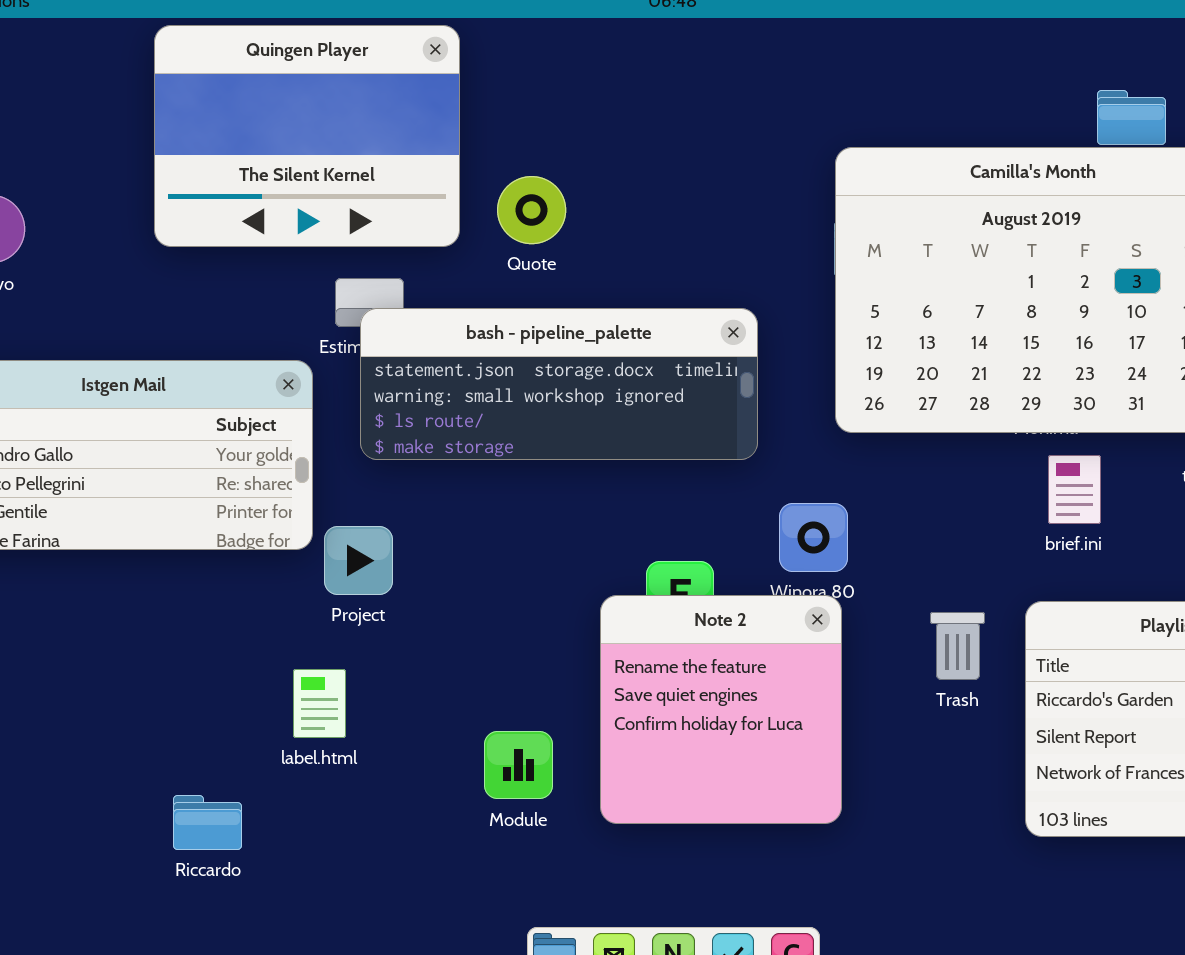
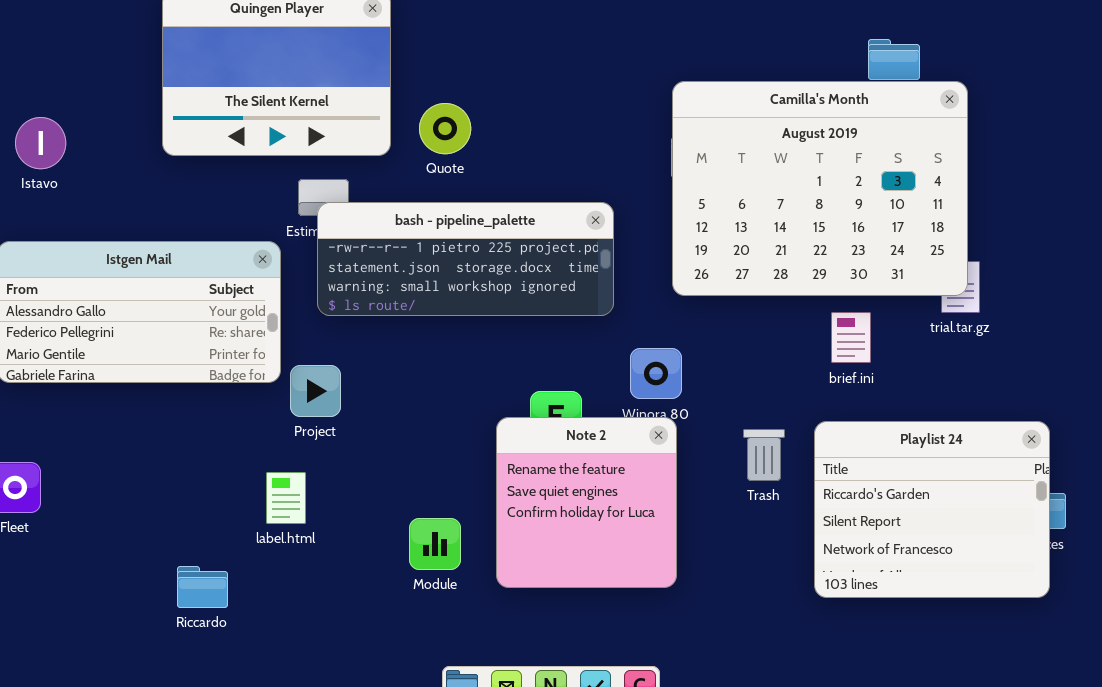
bash - pipeline_palette: [360,308,758,460] -> [317,202,614,316], scrolled up 1 row

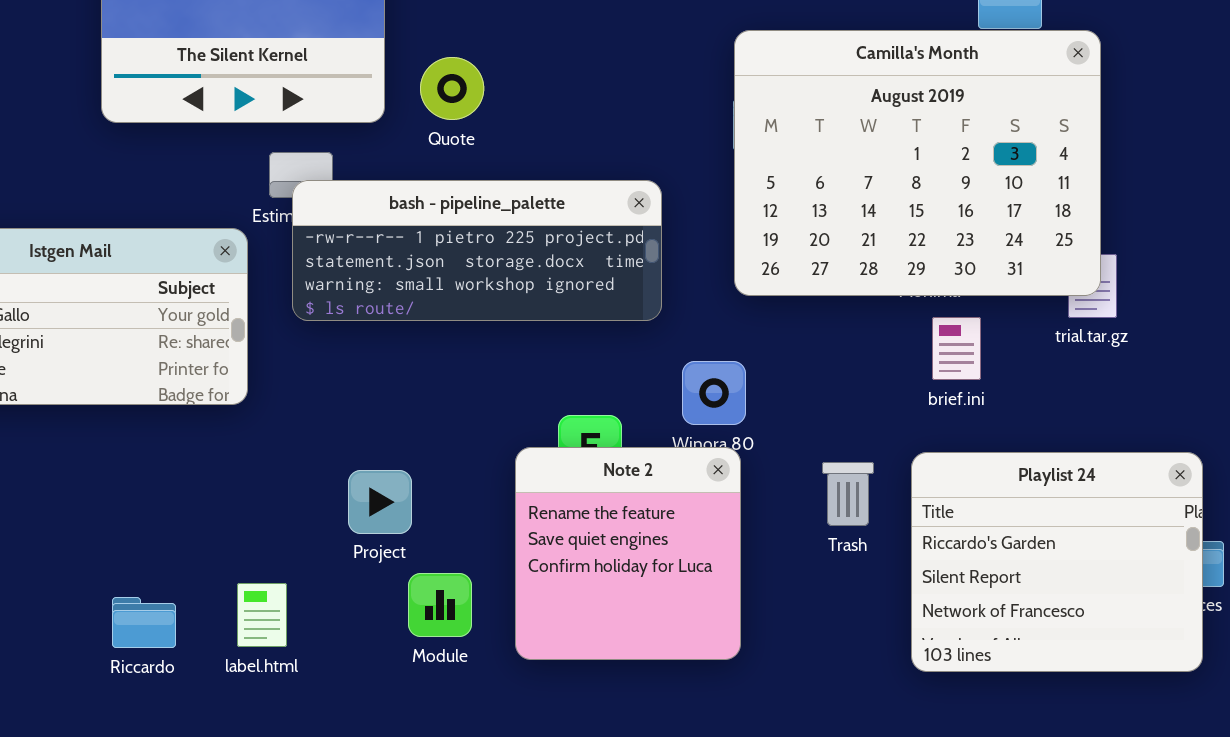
Project: [290,365,341,417] -> [348,470,412,534], moved
label.html: [266,472,306,524] -> [237,583,287,647], moved
Riccardo: [177,566,228,608] -> [112,597,176,648], moved

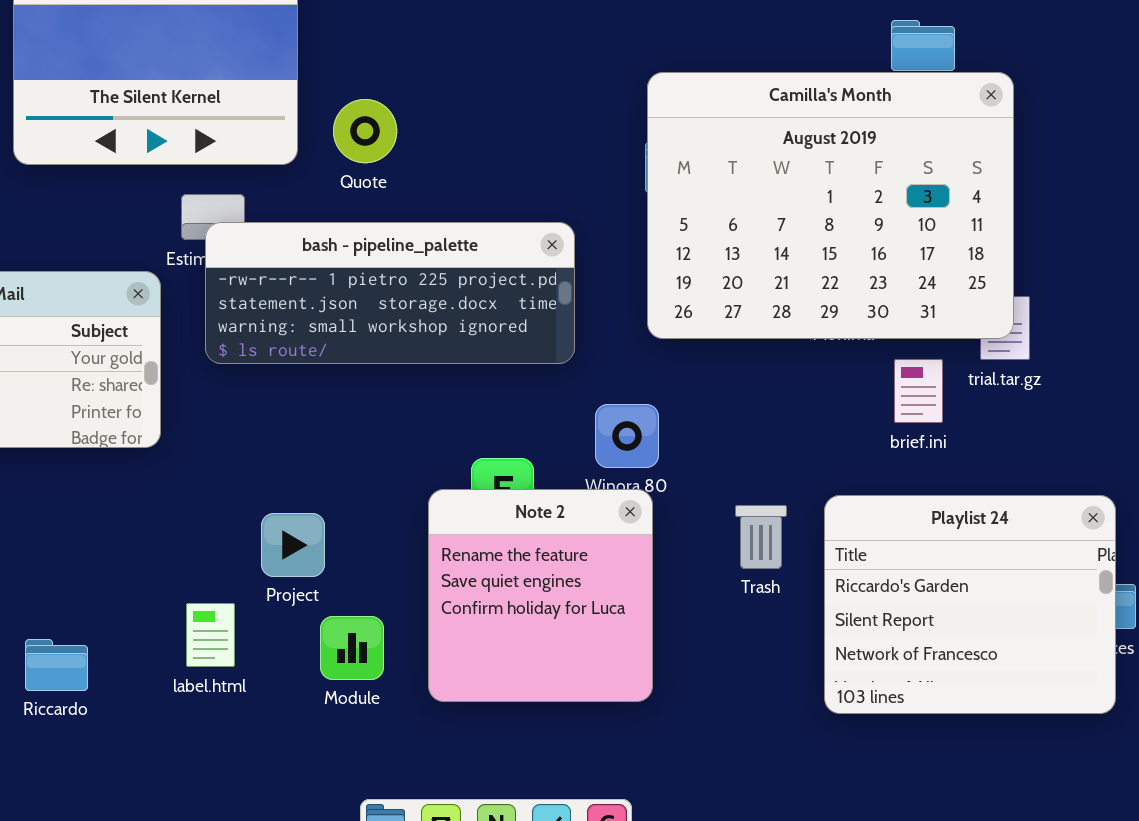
brief.ini: [932,317,981,380] -> [894,359,943,423], moved
label.html: [237,583,287,647] -> [186,603,235,667], moved

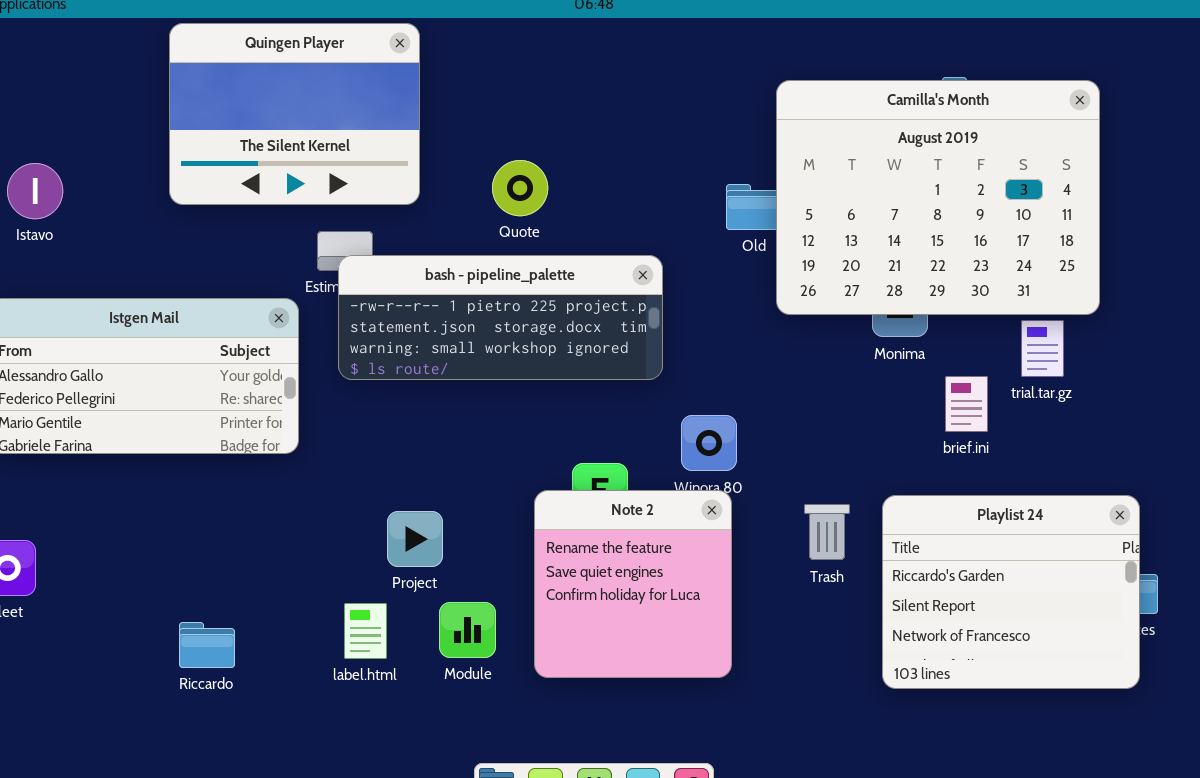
Camilla's Month: [647,72,1014,339] -> [776,80,1100,315], moved
Quote: [333,99,397,163] -> [492,160,548,216], moved
label.html: [186,603,235,667] -> [344,603,387,659], moved

